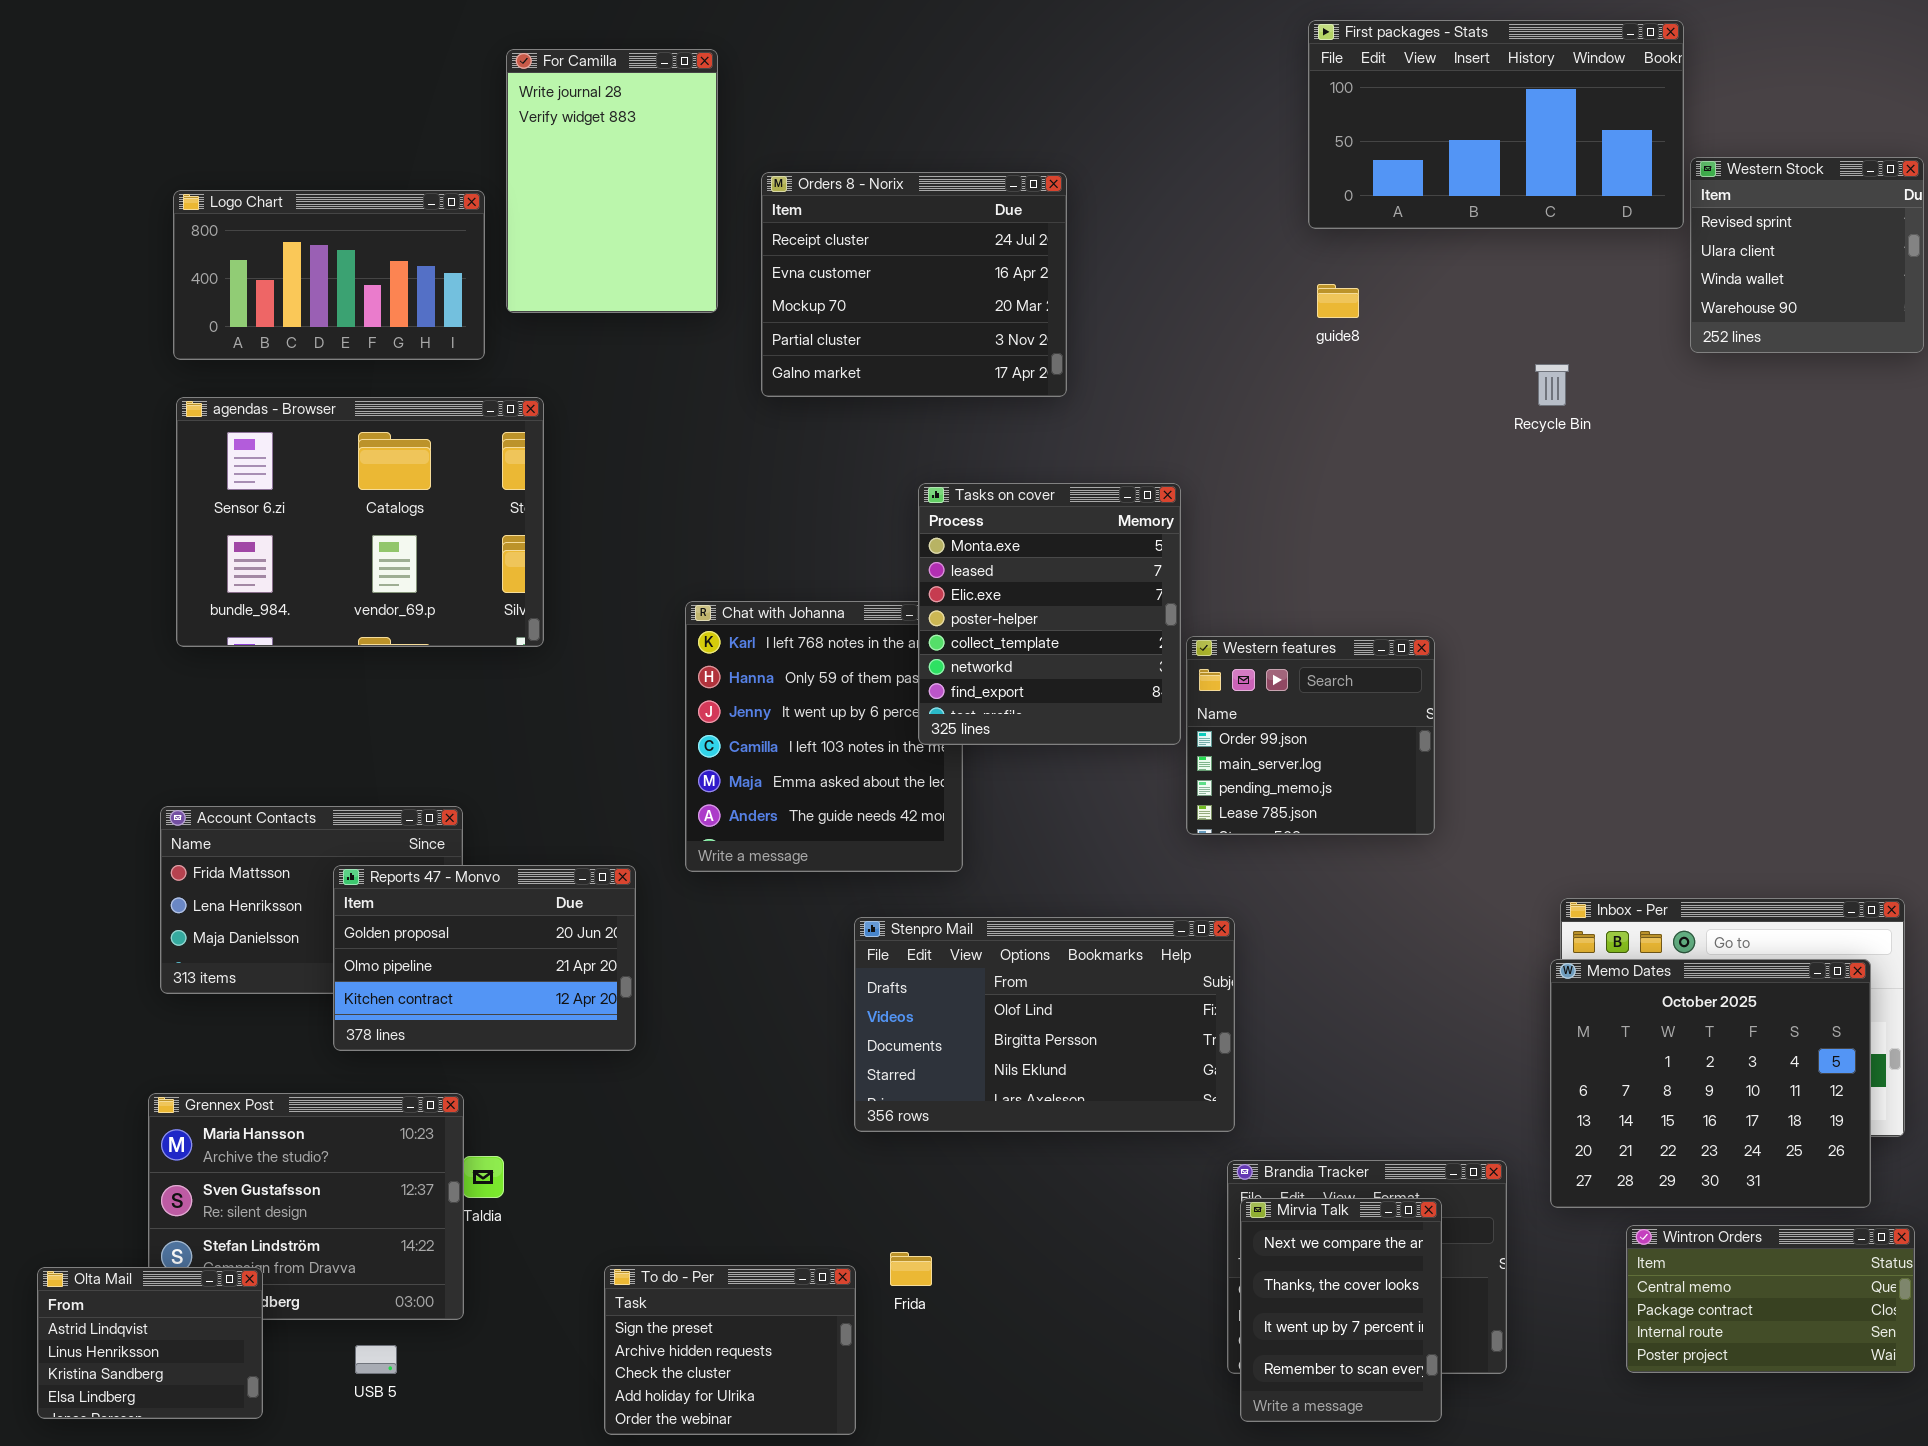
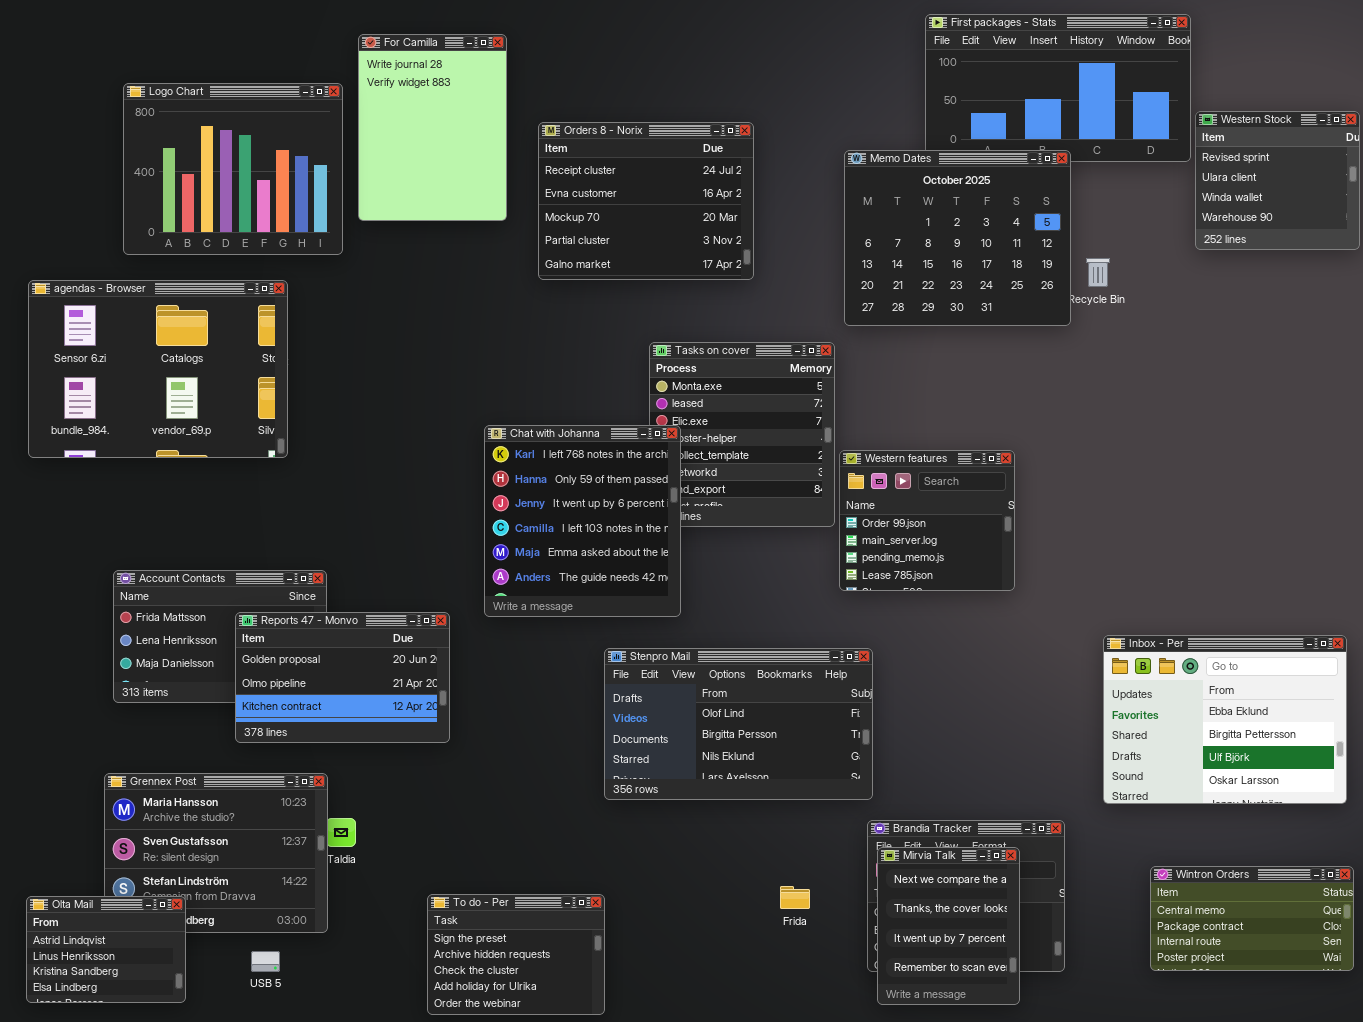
Logo Chart: [173,190,485,360] -> [123,83,343,255], resized
agendas - Browser: [176,397,544,647] -> [28,280,288,458], moved
Chat with Johanna: [685,601,963,872] -> [484,425,681,617], raised
Memo Dates: [1550,959,1871,1208] -> [844,150,1071,326], moved
Frida: [890,1252,932,1286] -> [780,886,810,909], moved

